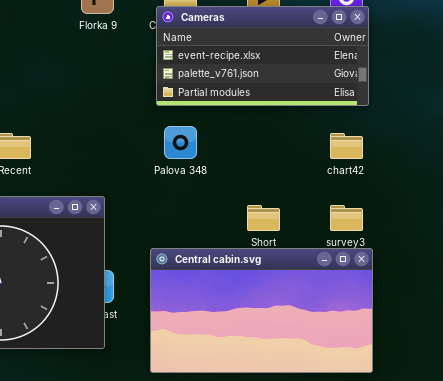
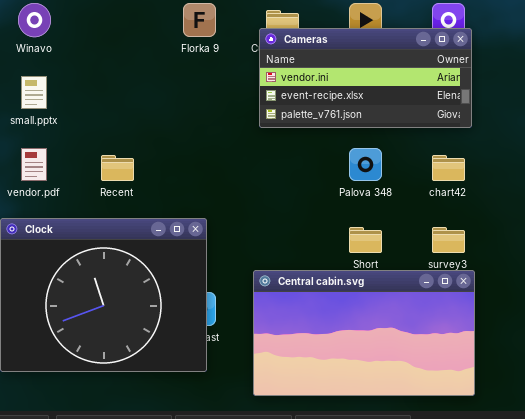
Cameras: [156,6,369,106] -> [259,28,472,128], scrolled up 1 row
Palova 348: [164,126,197,159] -> [349,148,382,181], moved

